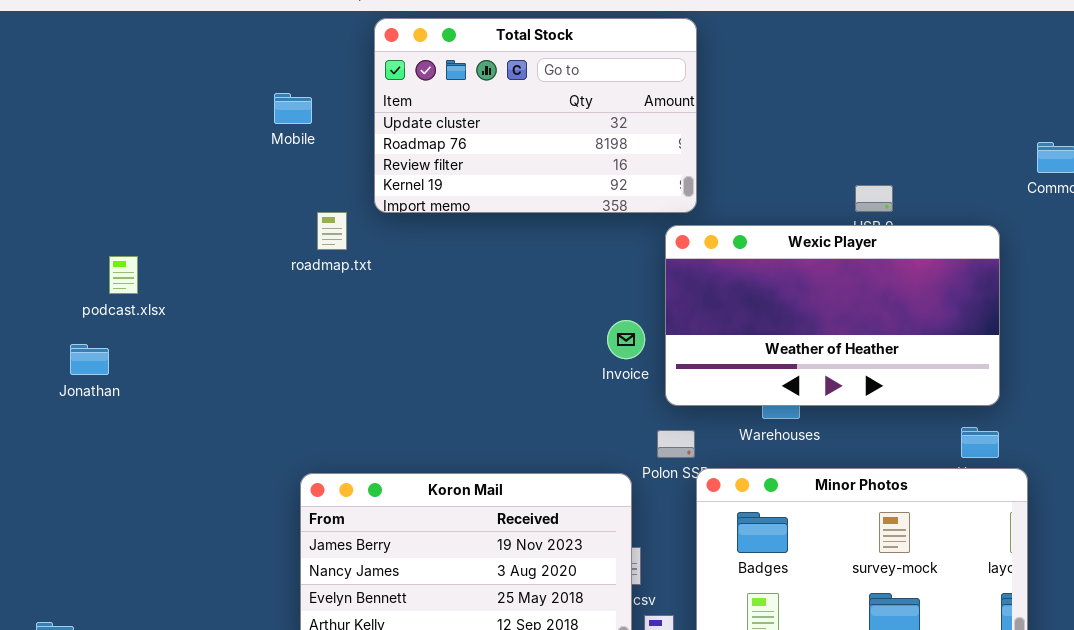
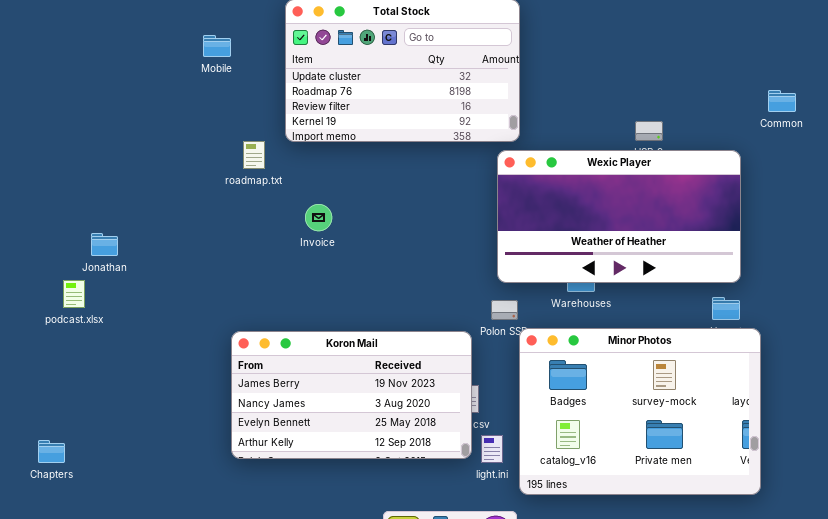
Mobile: [274,93,312,124] -> [203,35,231,57], moved
podcast.xlsx: [109,256,138,294] -> [63,280,85,308], moved
Invoice: [607,320,645,359] -> [305,204,332,231], moved
Jonathan: [70,344,109,375] -> [91,233,118,256], moved

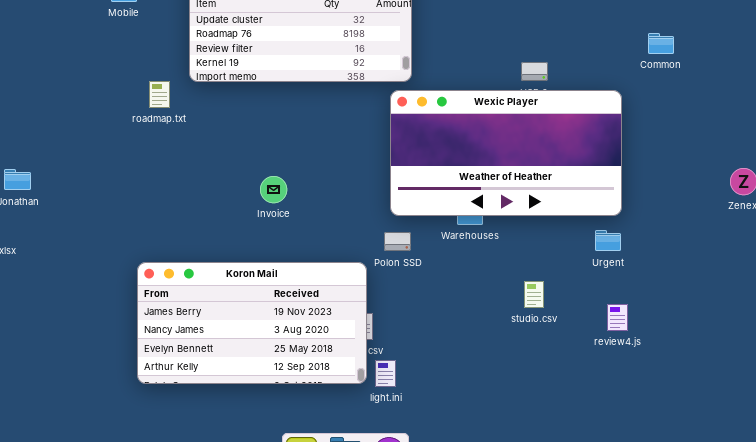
Invoice: [305,204,332,231] -> [260,176,287,203], moved
Minor Photos: [519,328,761,495] -> none, closed

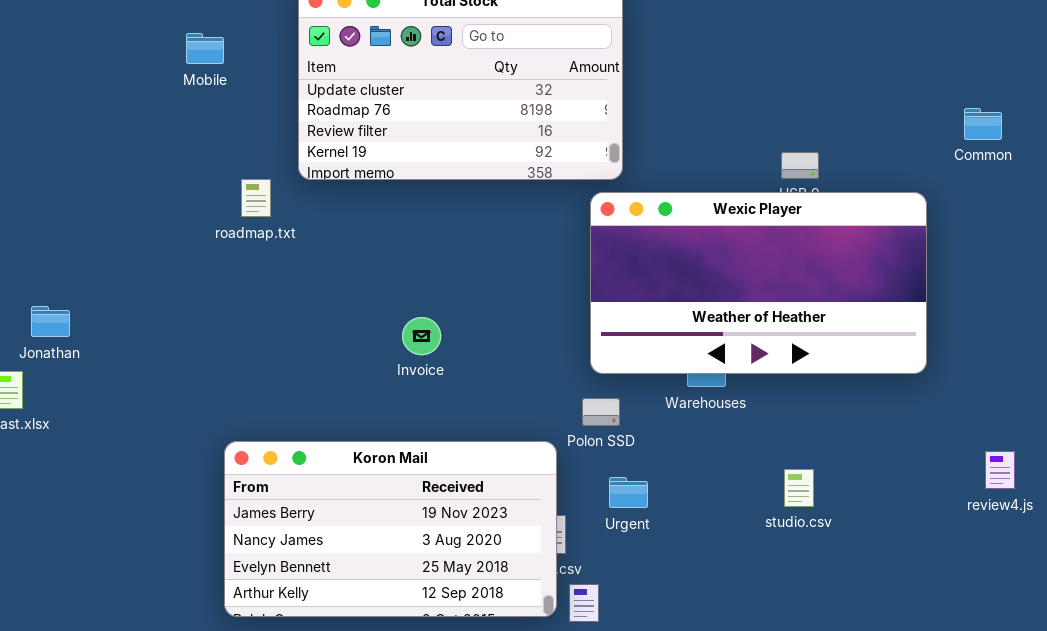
Urgent: [595,230,621,251] -> [609,477,648,508], moved
review4.js: [607,304,628,331] -> [985,451,1015,489], moved

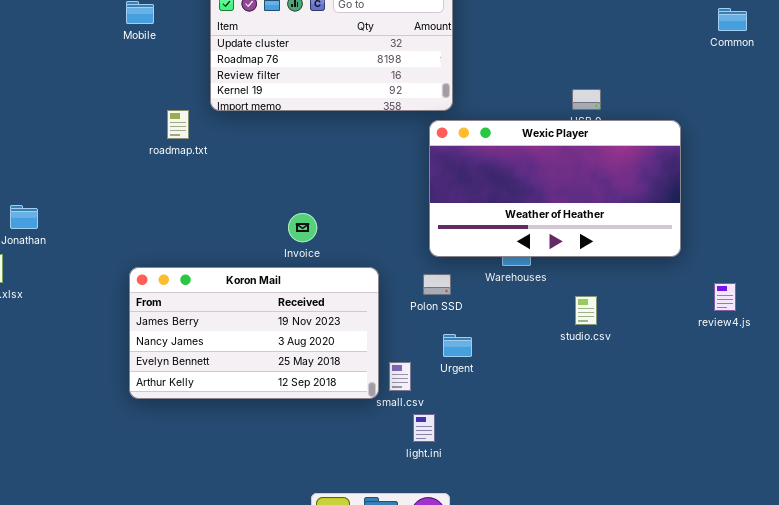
Common: [964,108,1002,140] -> [718,8,747,31], moved
Koron Mail: [224,441,557,617] -> [129,267,379,399], moved
review4.js: [985,451,1015,489] -> [714,283,736,311], moved
studio.csv: [784,469,814,507] -> [575,296,597,325], moved

